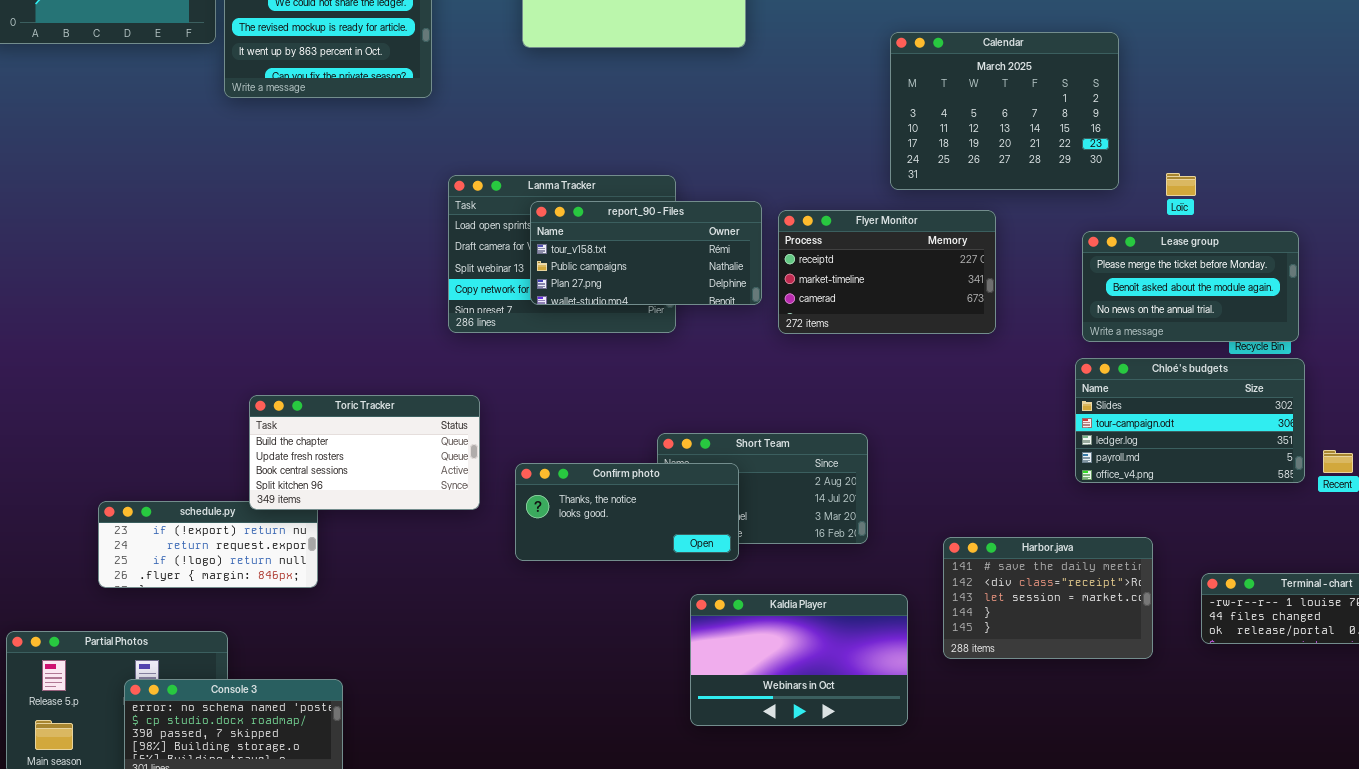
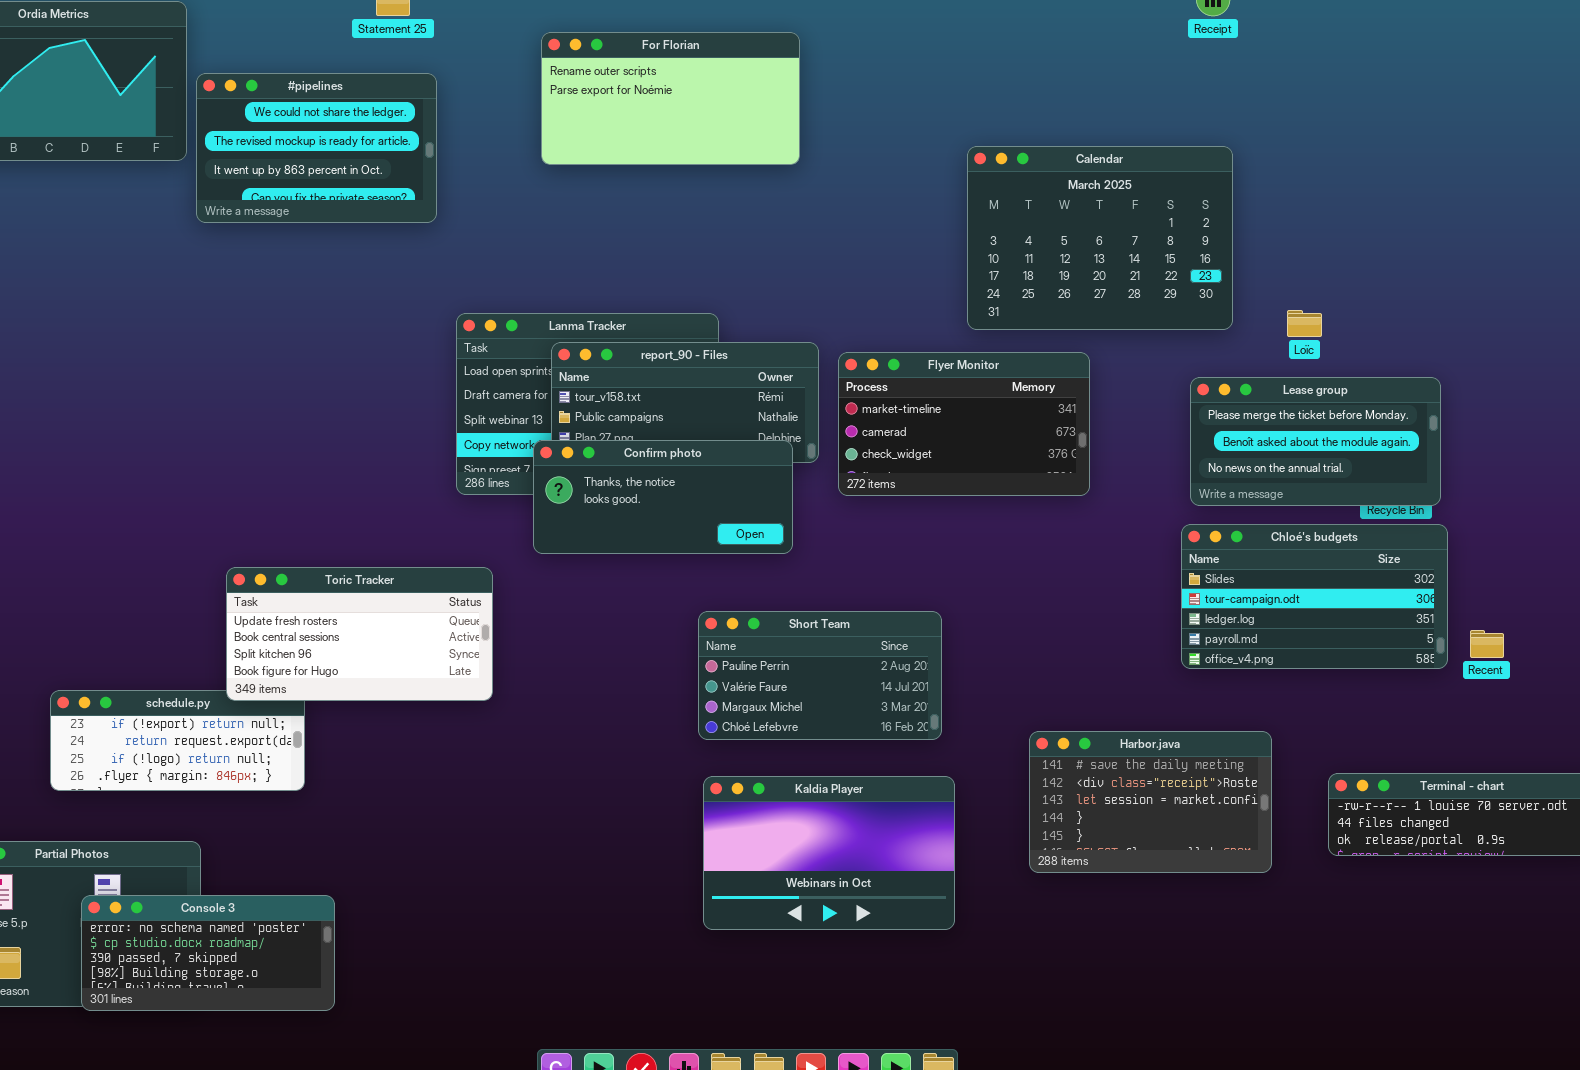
Flyer Monitor: [778,210,996,334] -> [838,352,1090,496], scrolled down 1 row
Toric Tracker: [249,395,480,510] -> [226,567,493,701], scrolled down 1 row
Confirm photo: [515,463,739,561] -> [533,440,793,554], moved
Kaldia Player: [690,594,908,726] -> [703,776,955,930], moved

